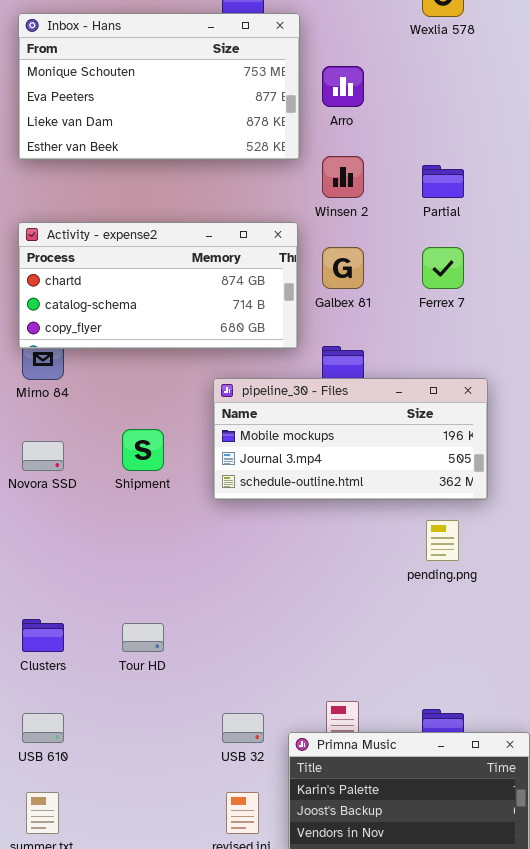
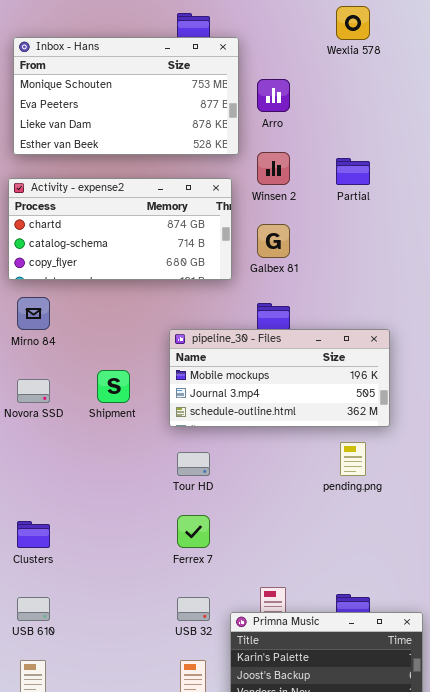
Activity - expense2: [18,222,298,349] -> [8,178,232,280], moved
Ferrex 7: [422,247,464,289] -> [177,515,210,548], moved
Tour HD: [122,623,164,652] -> [177,452,210,476], moved

